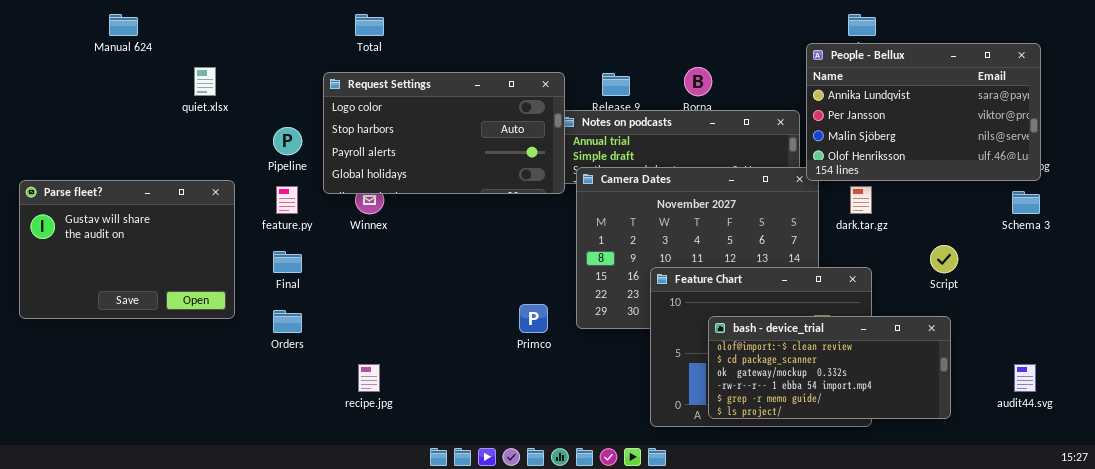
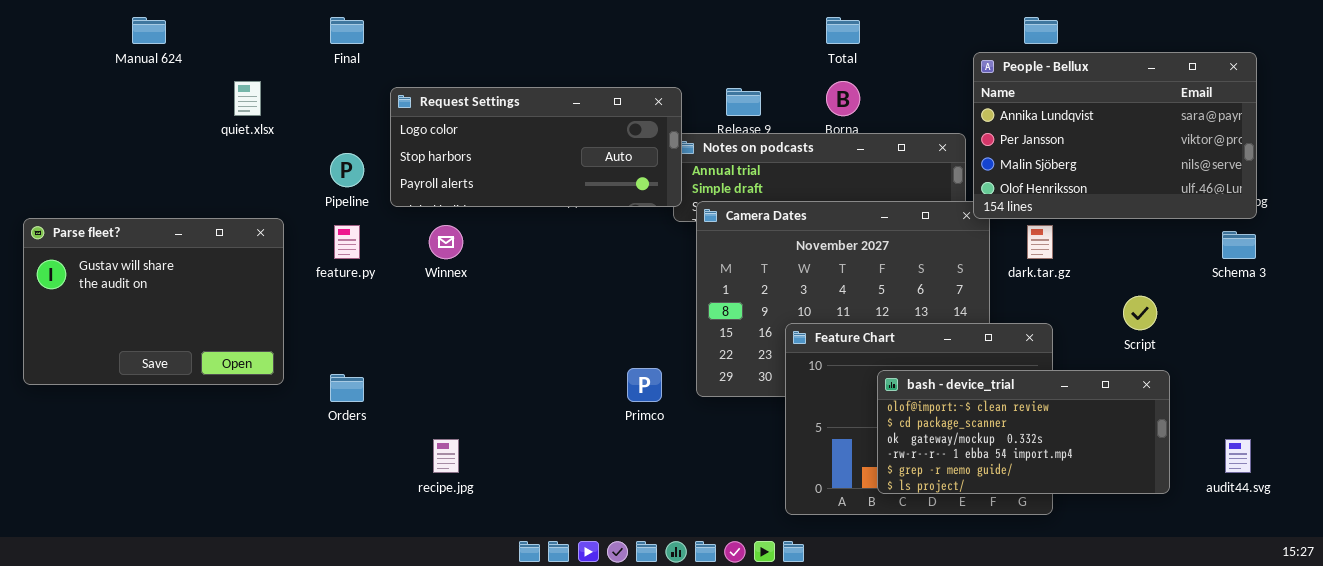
Total: [355,14,384,36] -> [826,17,860,44], moved
Request Settings: [323,72,565,194] -> [390,87,682,207], resized
Final: [273,251,302,273] -> [330,17,364,44], moved
bash - device_trial: [708,316,951,419] -> [877,370,1170,494], moved

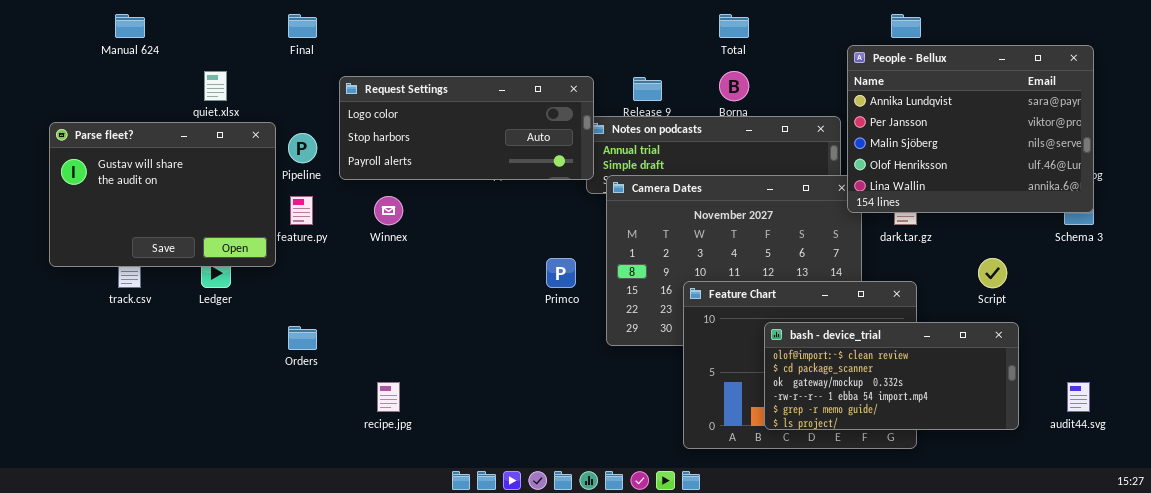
People - Bellux: [973,52,1257,219] -> [847,45,1094,213], resized
Parse fleet?: [23,218,284,385] -> [49,122,276,267], moved
Primco: [627,368,662,402] -> [546,258,576,288], moved

